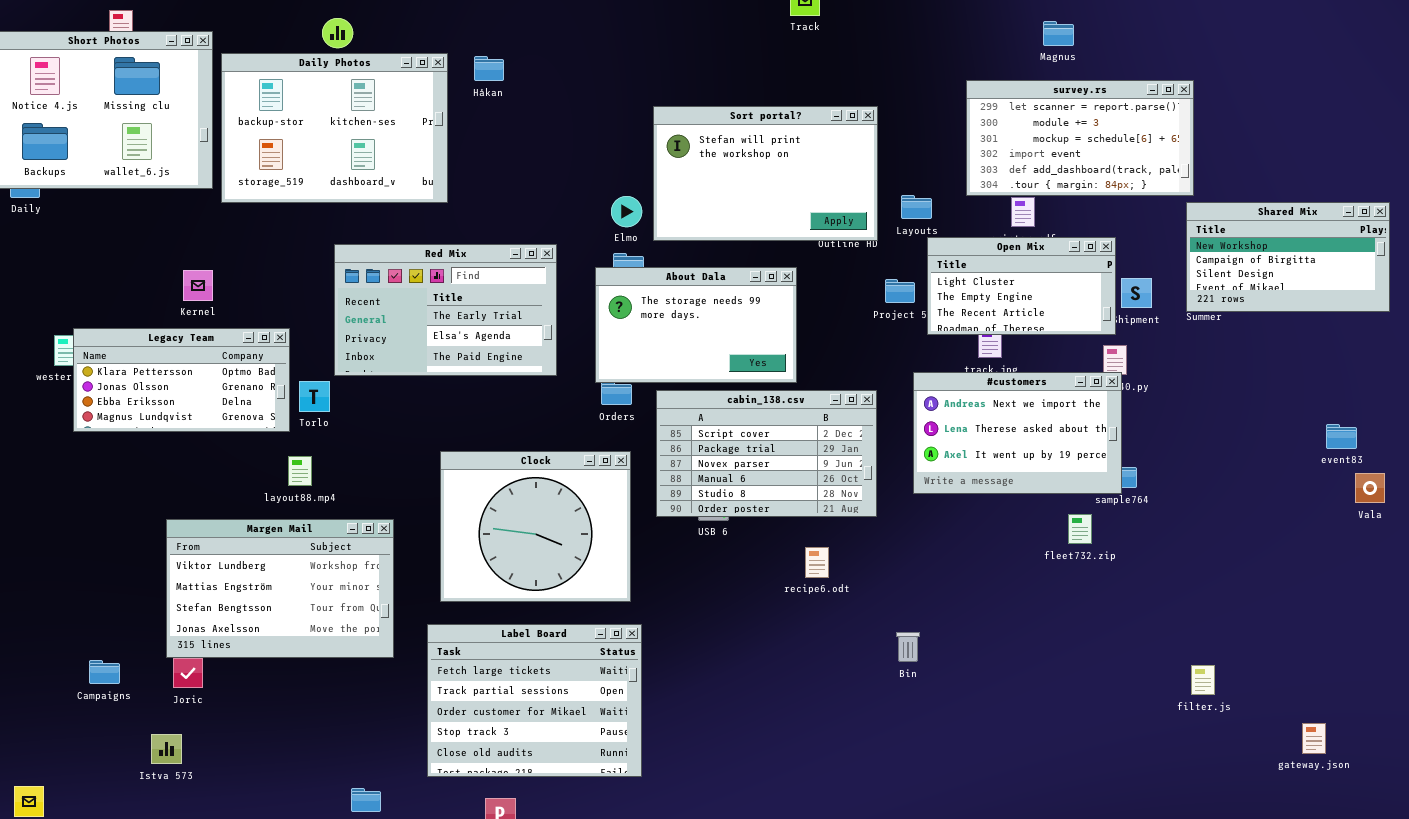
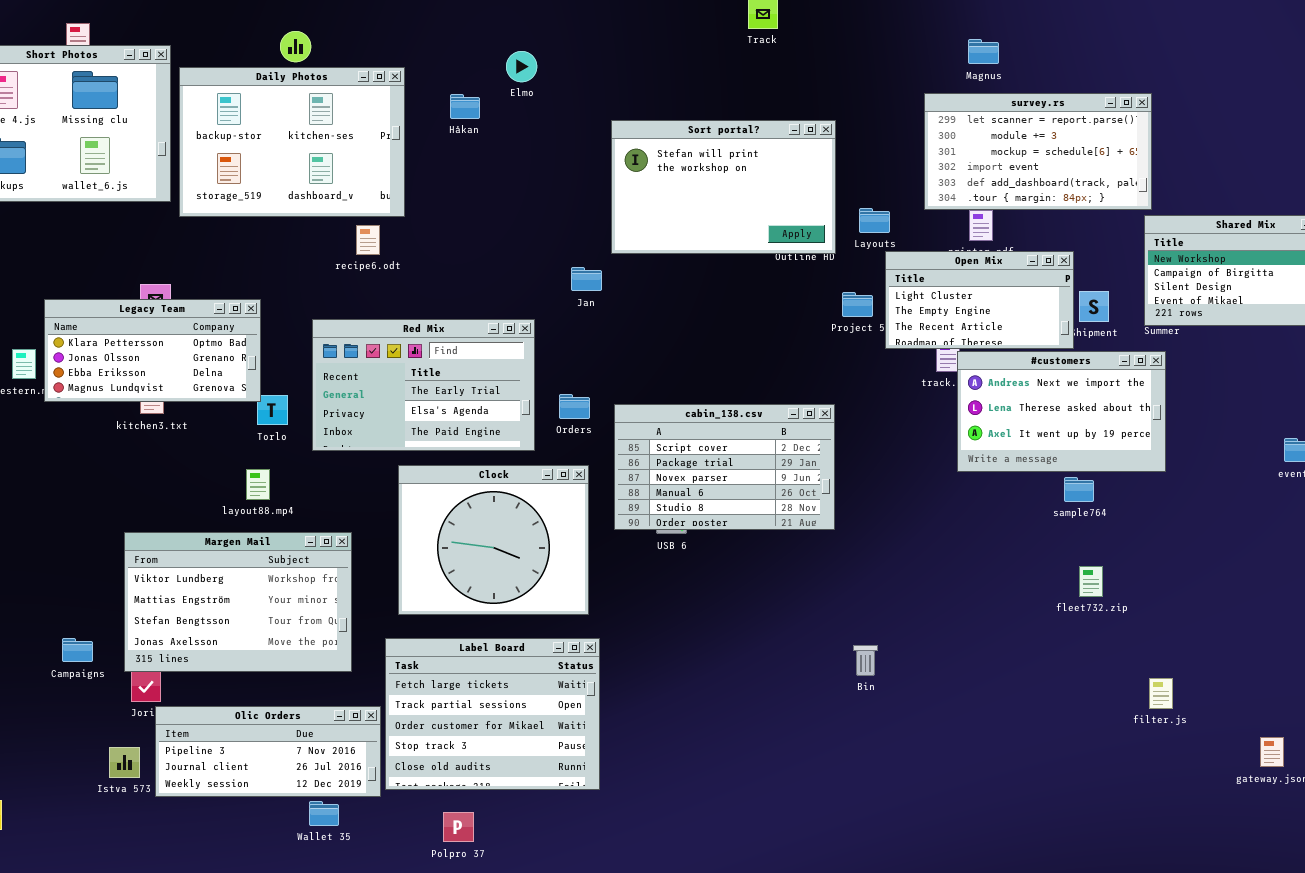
Magnus: [1043,21,1074,46] -> [968,39,999,64], moved
Håkan: [474,56,504,81] -> [450,94,480,119], moved
Elmo: [611,196,642,227] -> [506,51,537,82], moved
Red Mix: [334,244,557,376] -> [312,319,535,451], moved
About Dala: [595,267,797,383] -> none, closed
Legacy Team: [73,328,290,432] -> [44,299,261,402], moved
#customers: [913,372,1122,494] -> [957,351,1166,472], moved
fleet732.zip: [1068,514,1092,544] -> [1079,566,1103,597], moved
recipe6.odt: [805,547,829,578] -> [356,225,380,255], moved
Campaigns: [89,660,120,684] -> [62,638,93,662], moved
Olic Orders: none -> [155,706,381,797], opened

